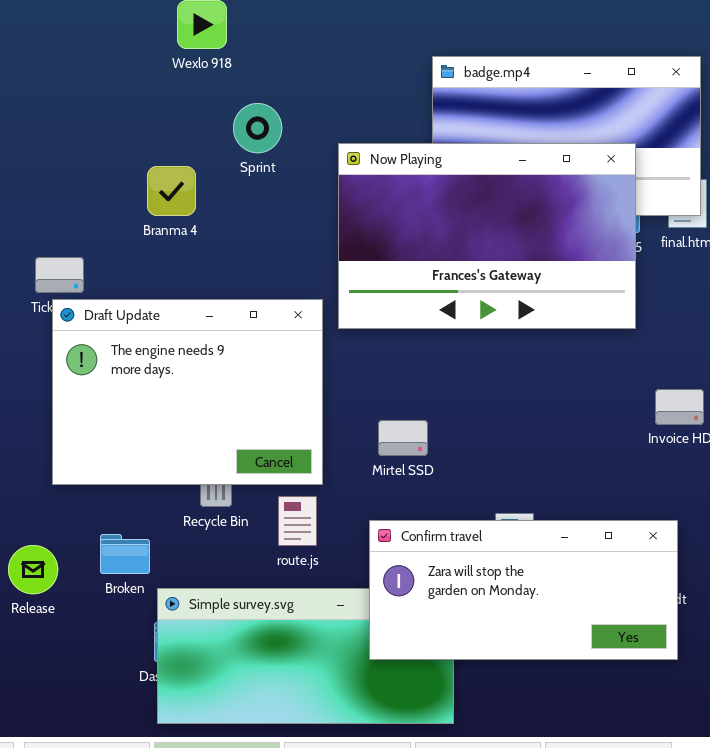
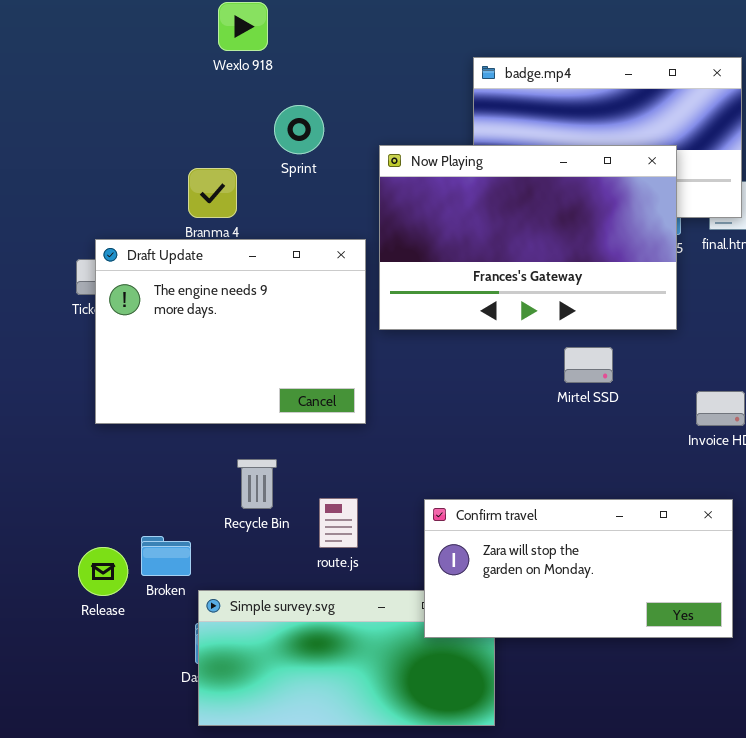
Draft Update: [52,299,323,485] -> [95,239,366,424], moved
Mirtel SSD: [378,420,428,456] -> [564,347,613,383], moved
Confirm travel: [369,520,678,660] -> [424,499,733,638], moved
Release: [8,545,58,594] -> [78,547,128,596], moved

